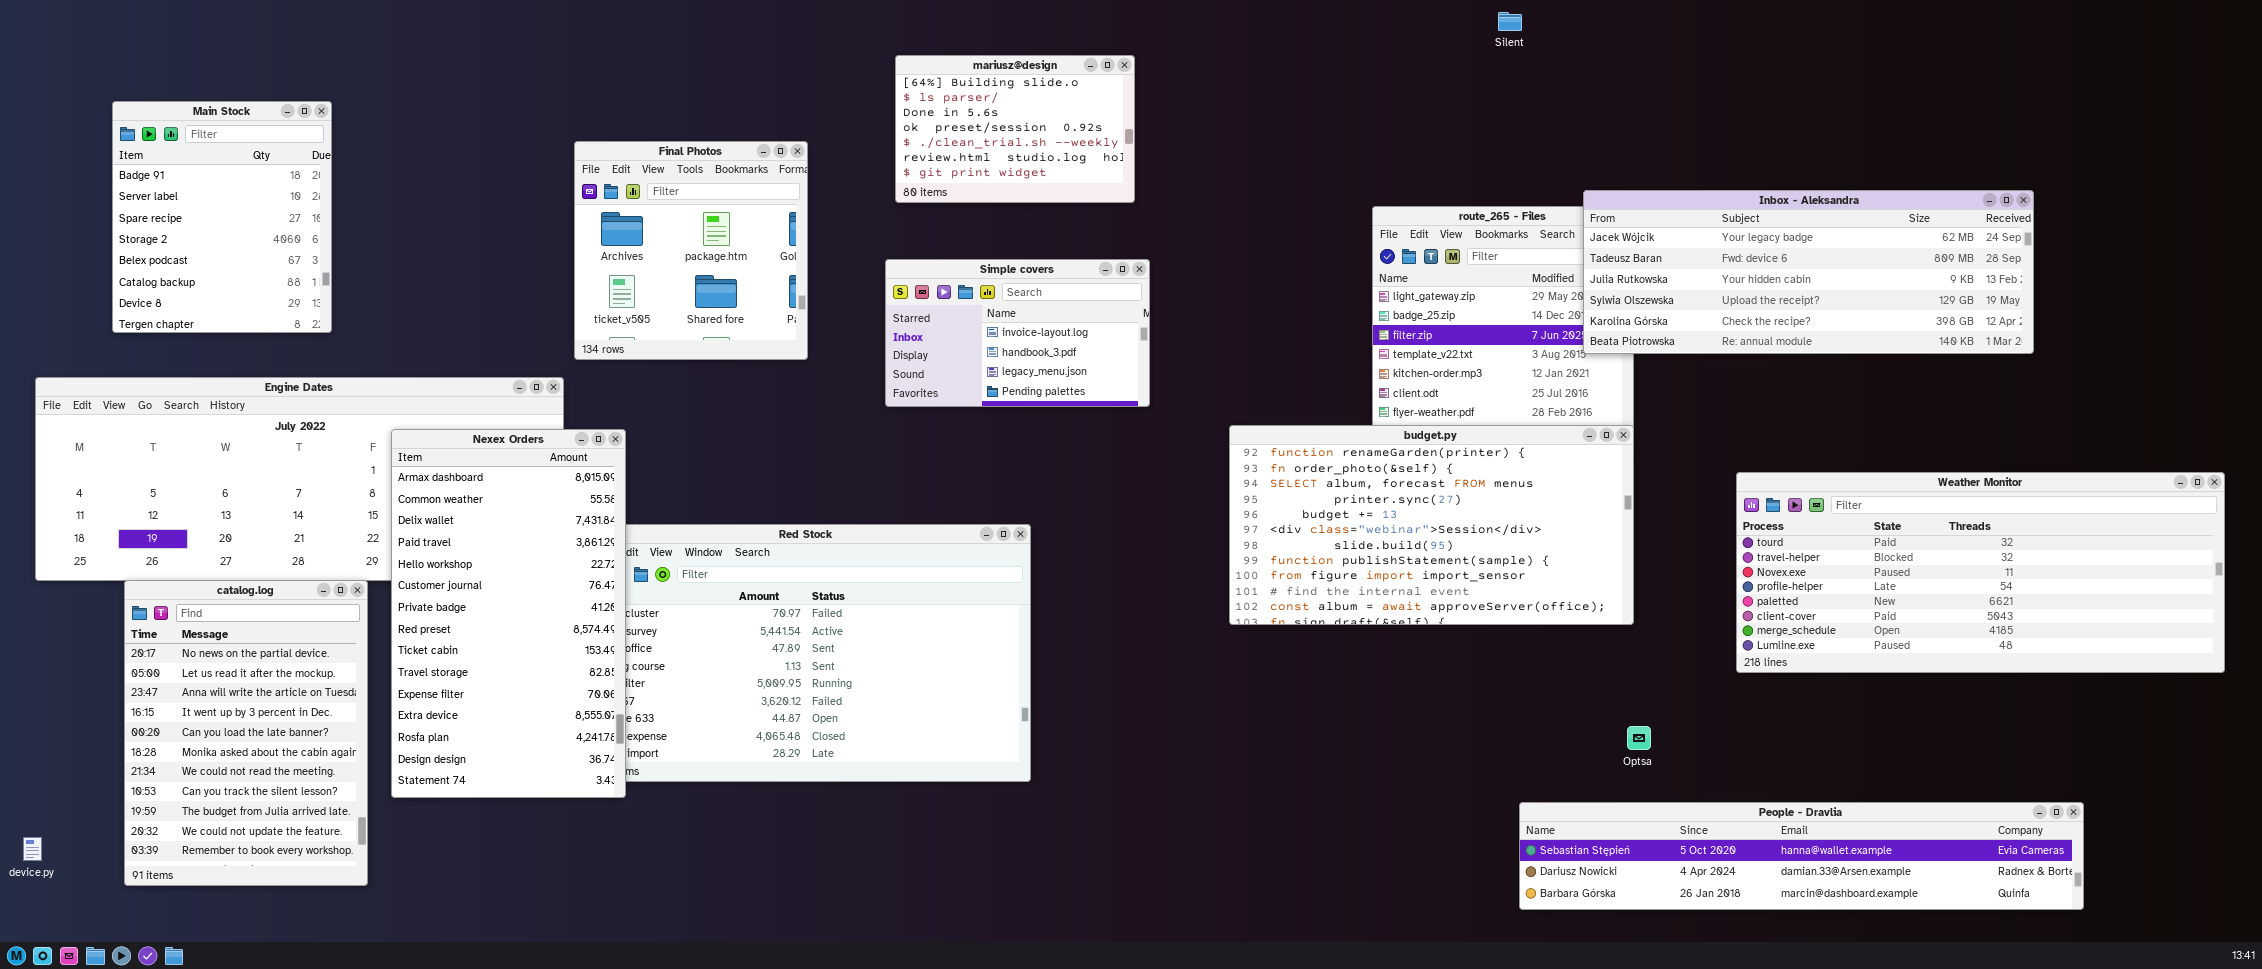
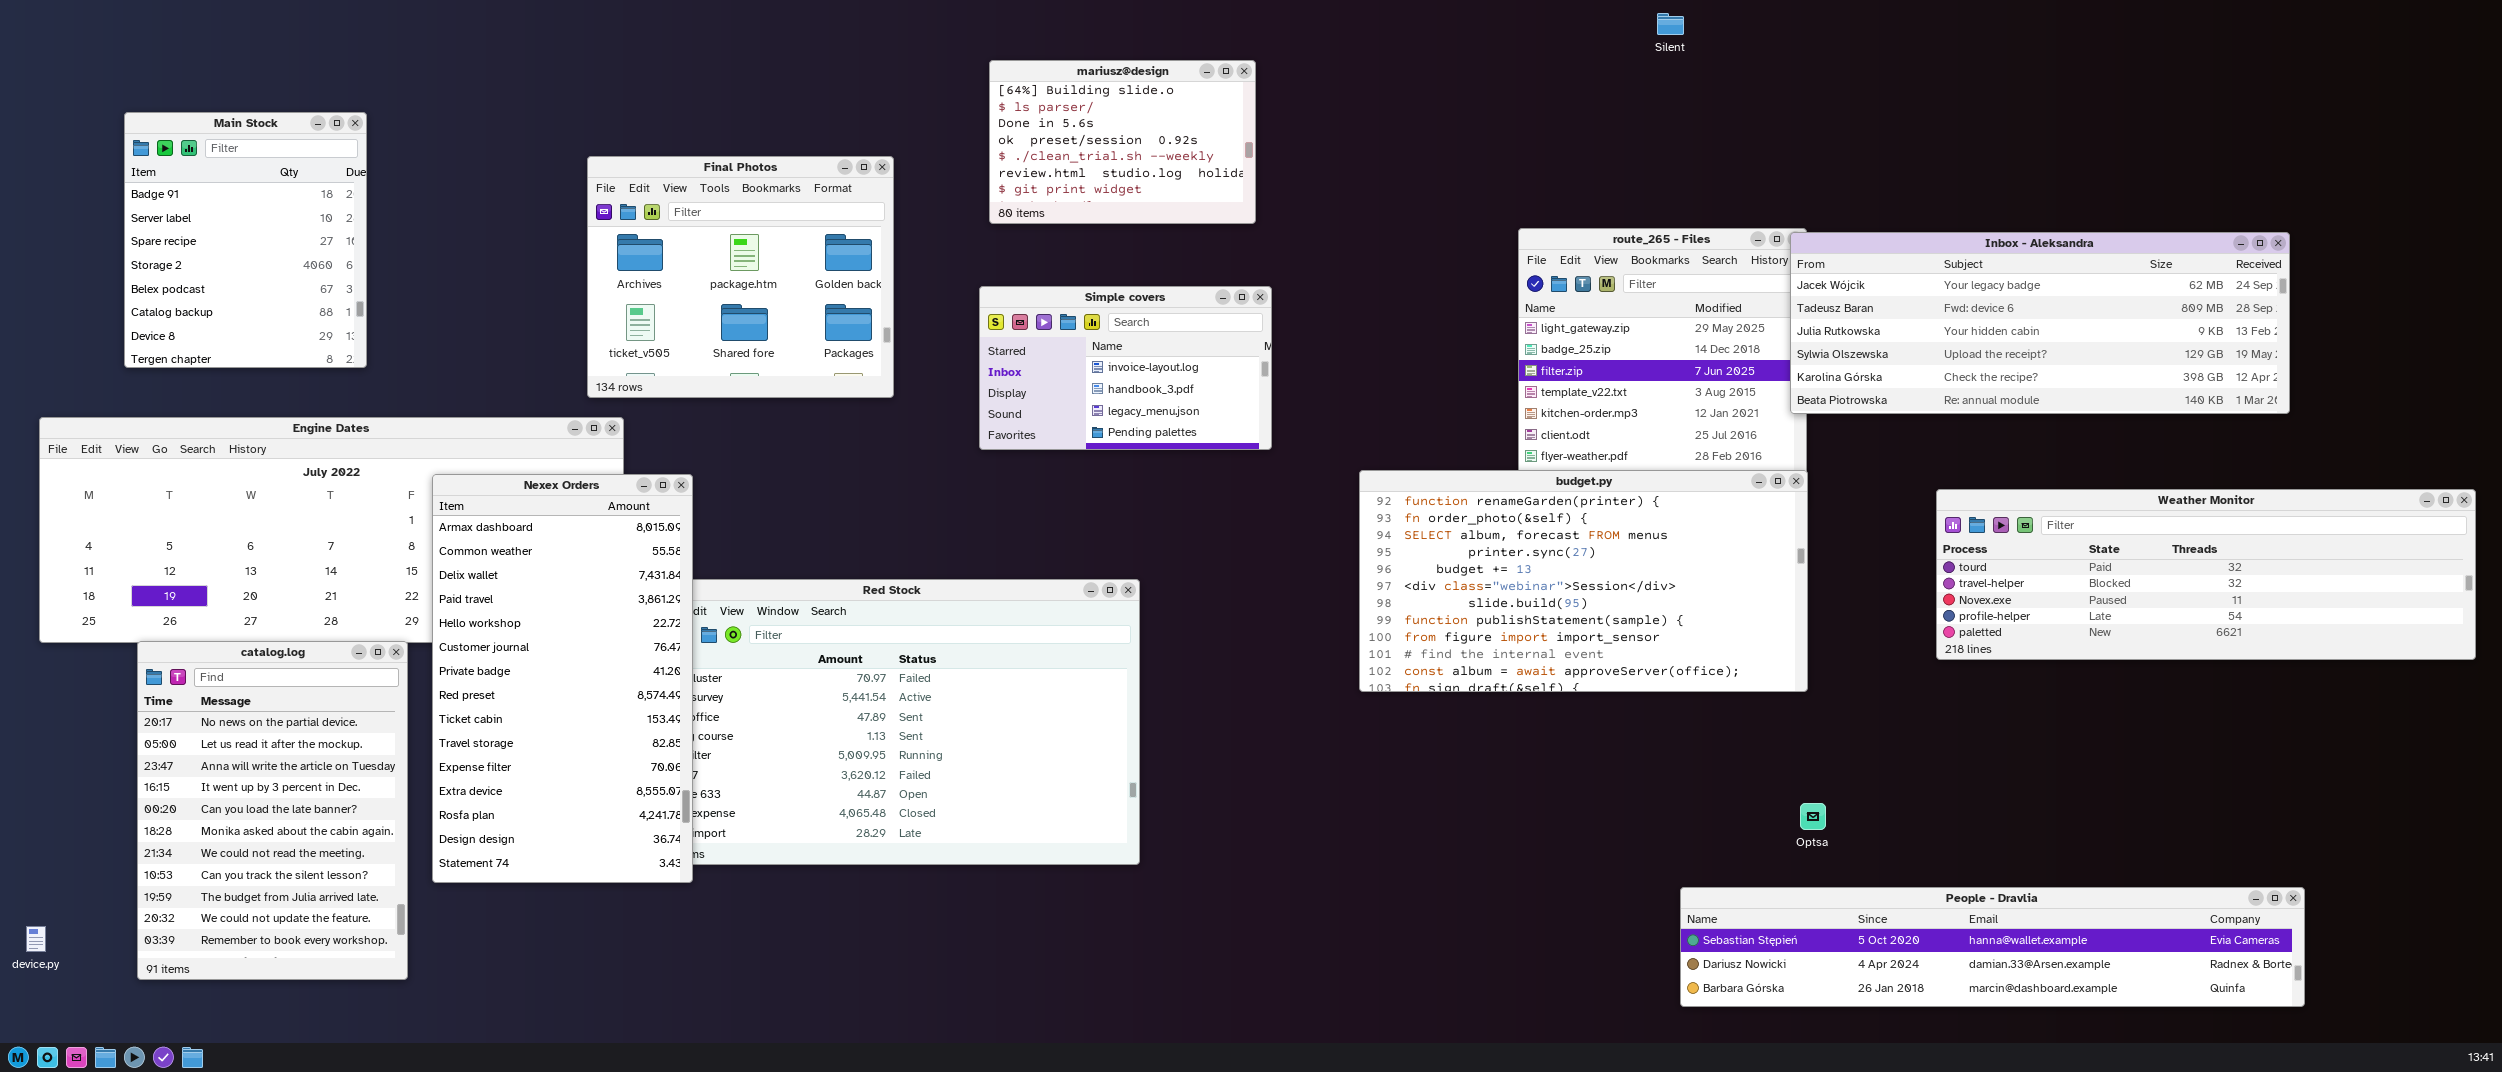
Final Photos: [574,141,808,360] -> [587,156,894,398], resized
Inbox - Aleksandra: [1583,190,2034,354] -> [1790,232,2290,414], moved
Weather Monitor: [1736,472,2225,673] -> [1936,489,2476,660], moved, resized

